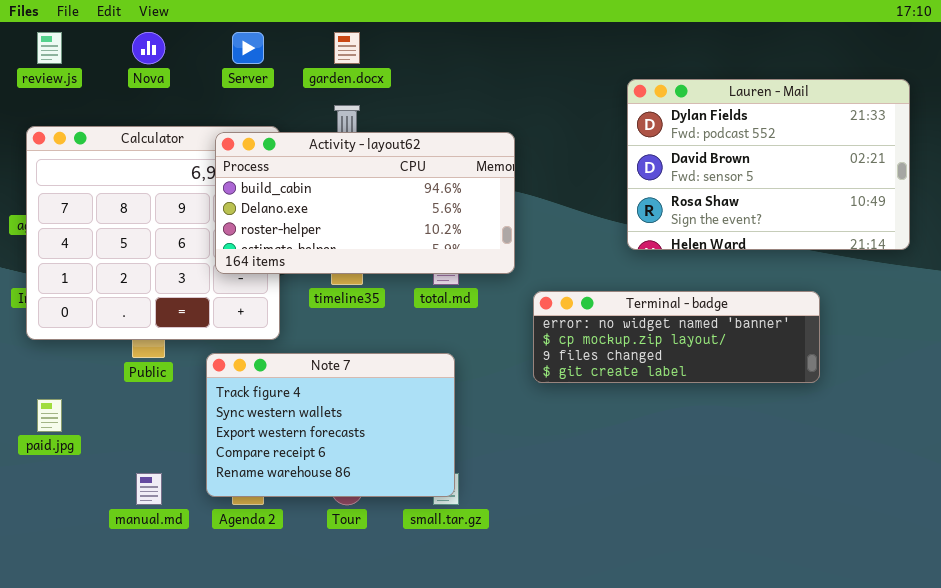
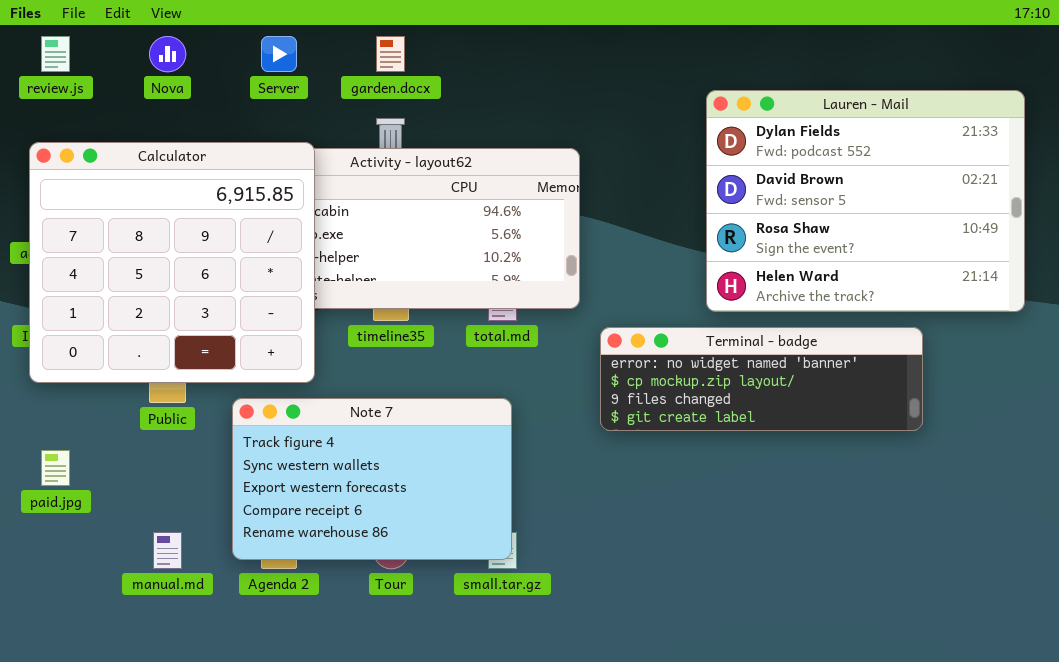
Lauren - Mail: [627,79,910,250] -> [706,90,1025,312], resized
Calculator: [26,126,280,340] -> [29,142,315,383], raised

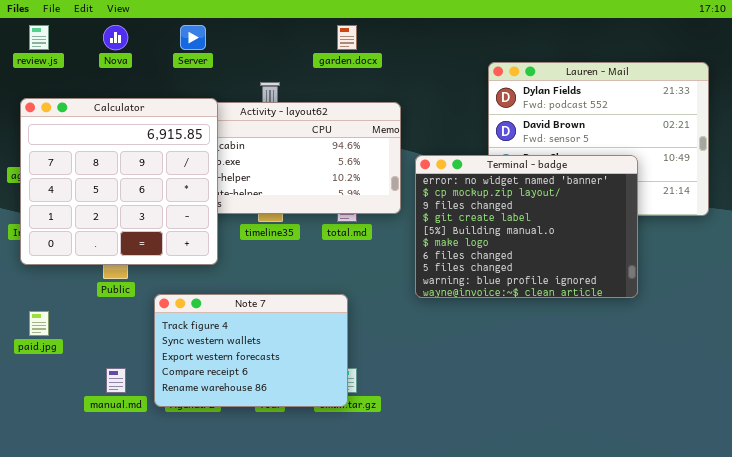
garden.docx: [376,36,405,72] -> [337,25,357,50], moved
Terminal - badge: [600,327,923,431] -> [415,155,638,298], resized
Note 7: [232,398,512,560] -> [154,294,348,407], moved

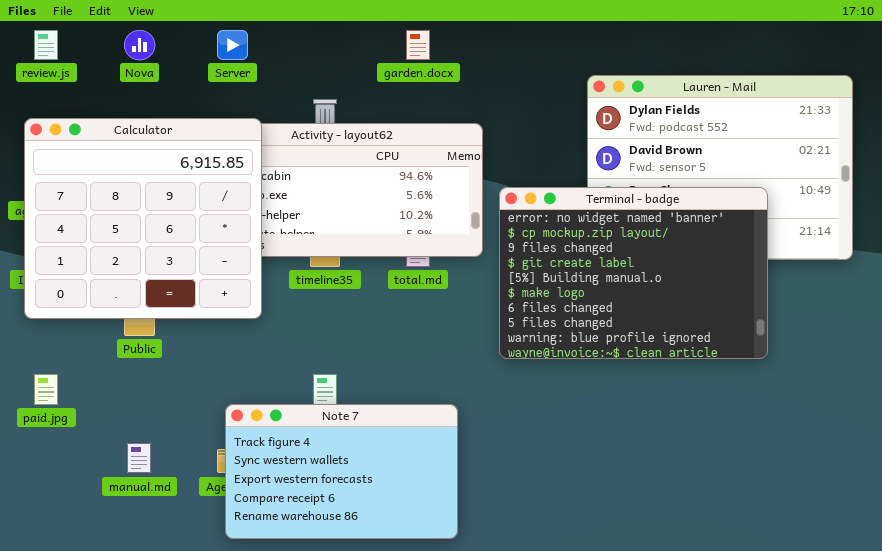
Note 7: [154,294,348,407] -> [225,404,458,539], moved

